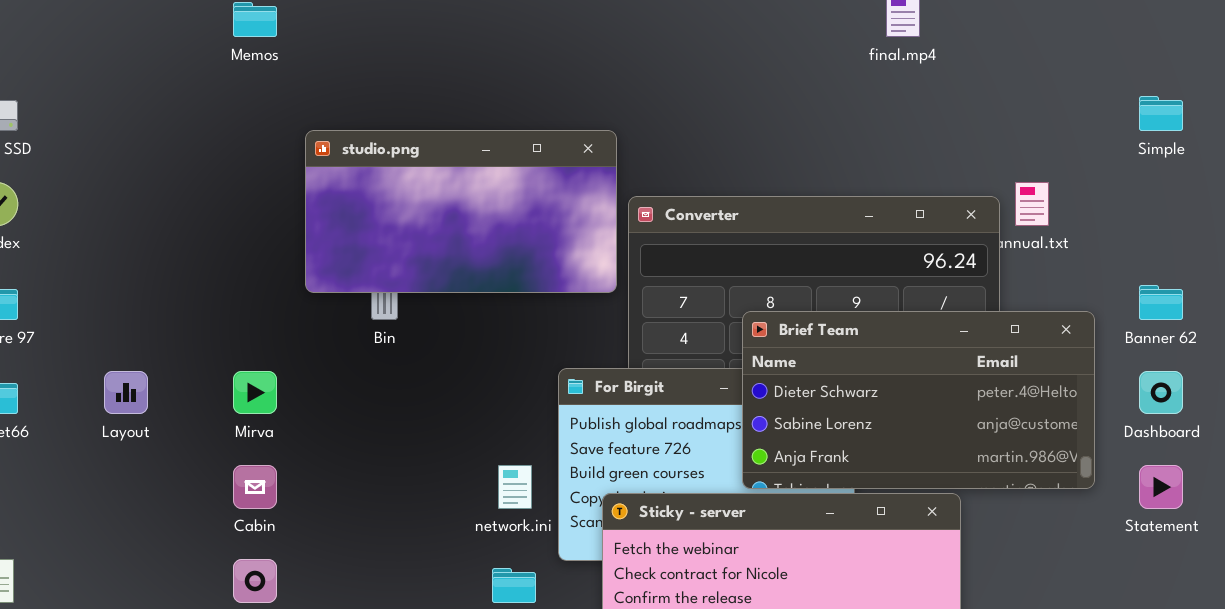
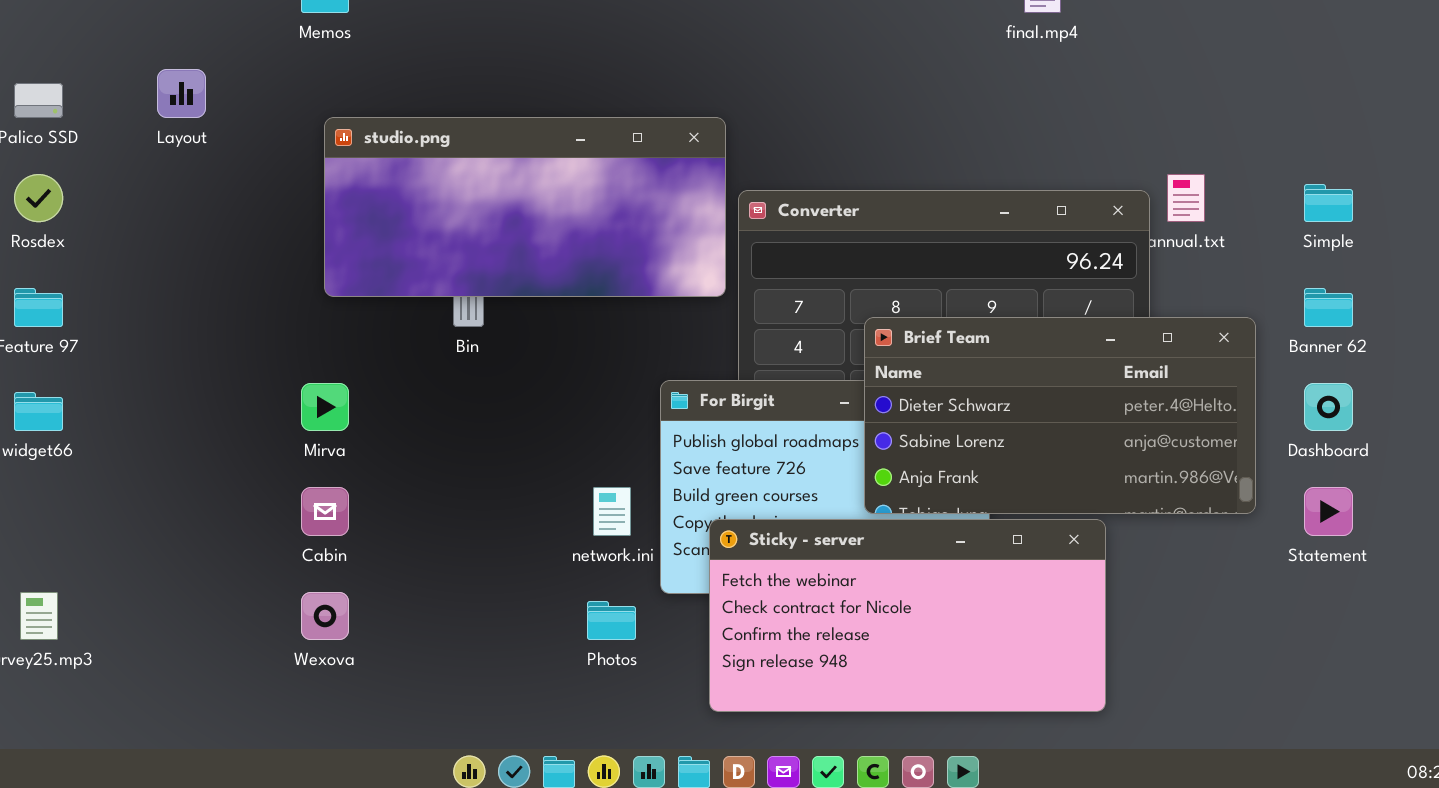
Simple: [1139,96,1183,131] -> [1304,184,1353,222], moved
studio.png: [305,130,617,293] -> [324,117,726,297], resized
Layout: [104,371,148,414] -> [157,69,206,118], moved

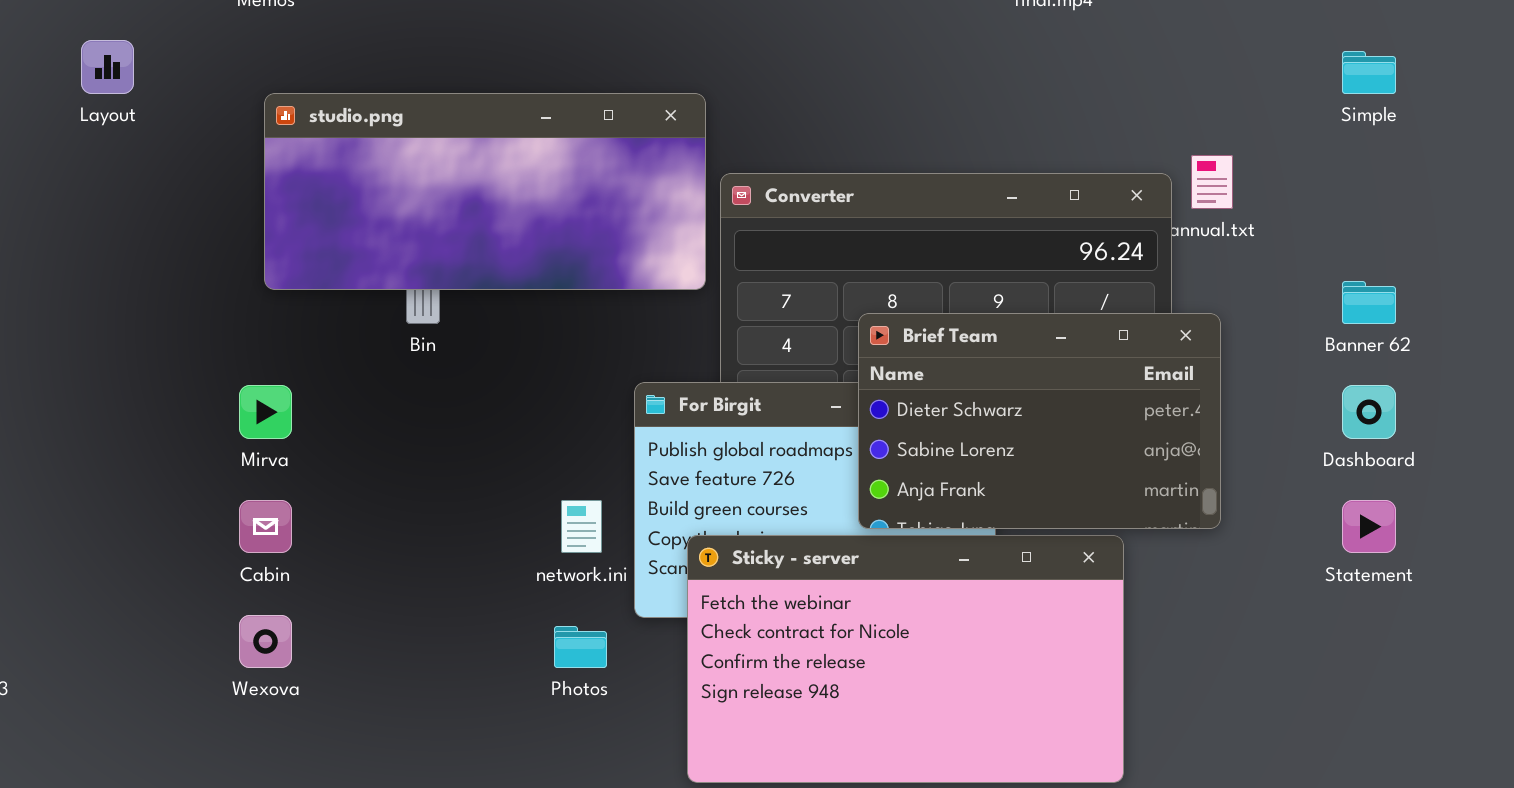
Simple: [1304,184,1353,222] -> [1342,51,1396,94], moved
Brief Team: [864,317,1256,514] -> [858,313,1221,529], resized
Sticky - server: [709,519,1106,712] -> [687,535,1124,783], resized

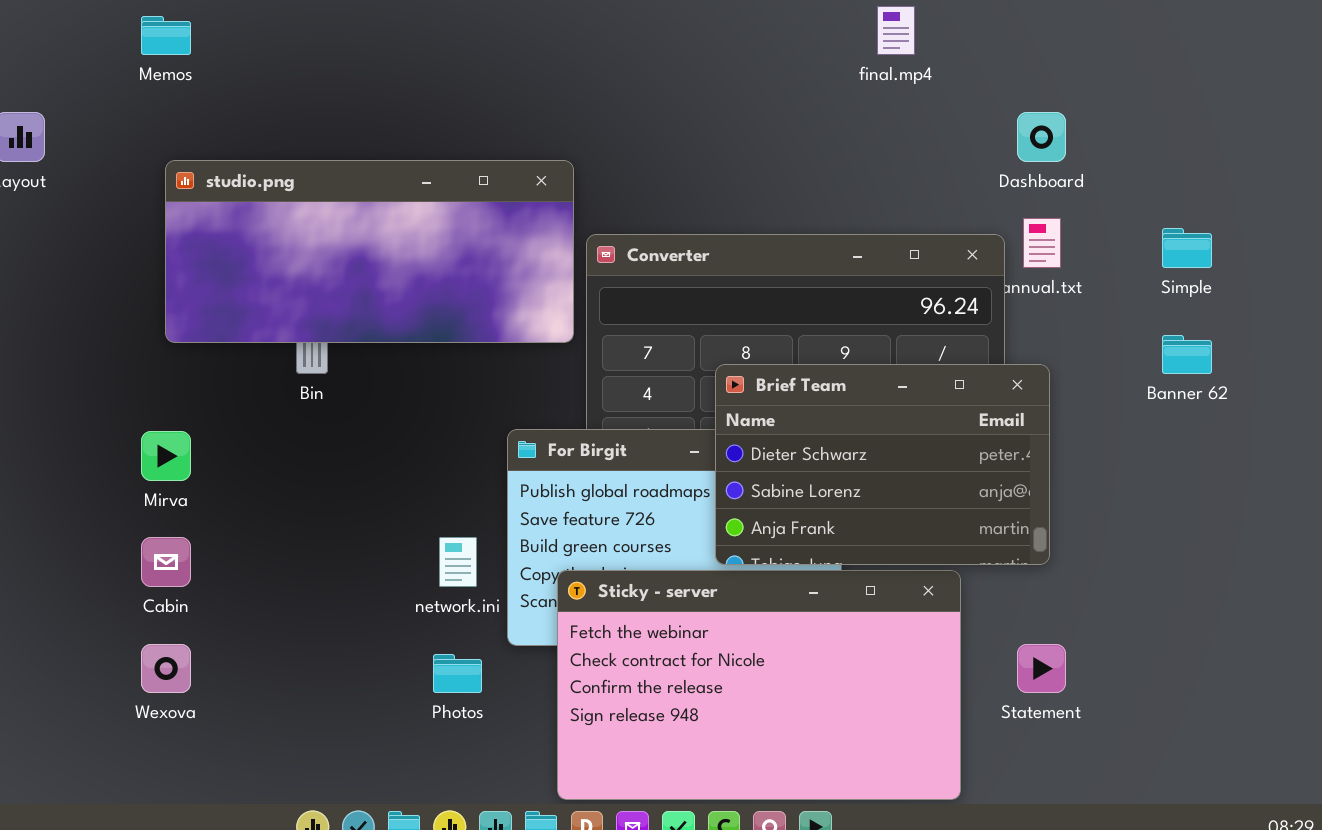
Simple: [1342,51,1396,94] -> [1162,228,1212,268], moved
Dashboard: [1342,385,1396,439] -> [1017,112,1066,162], moved
Statement: [1342,500,1396,553] -> [1017,644,1066,693], moved

